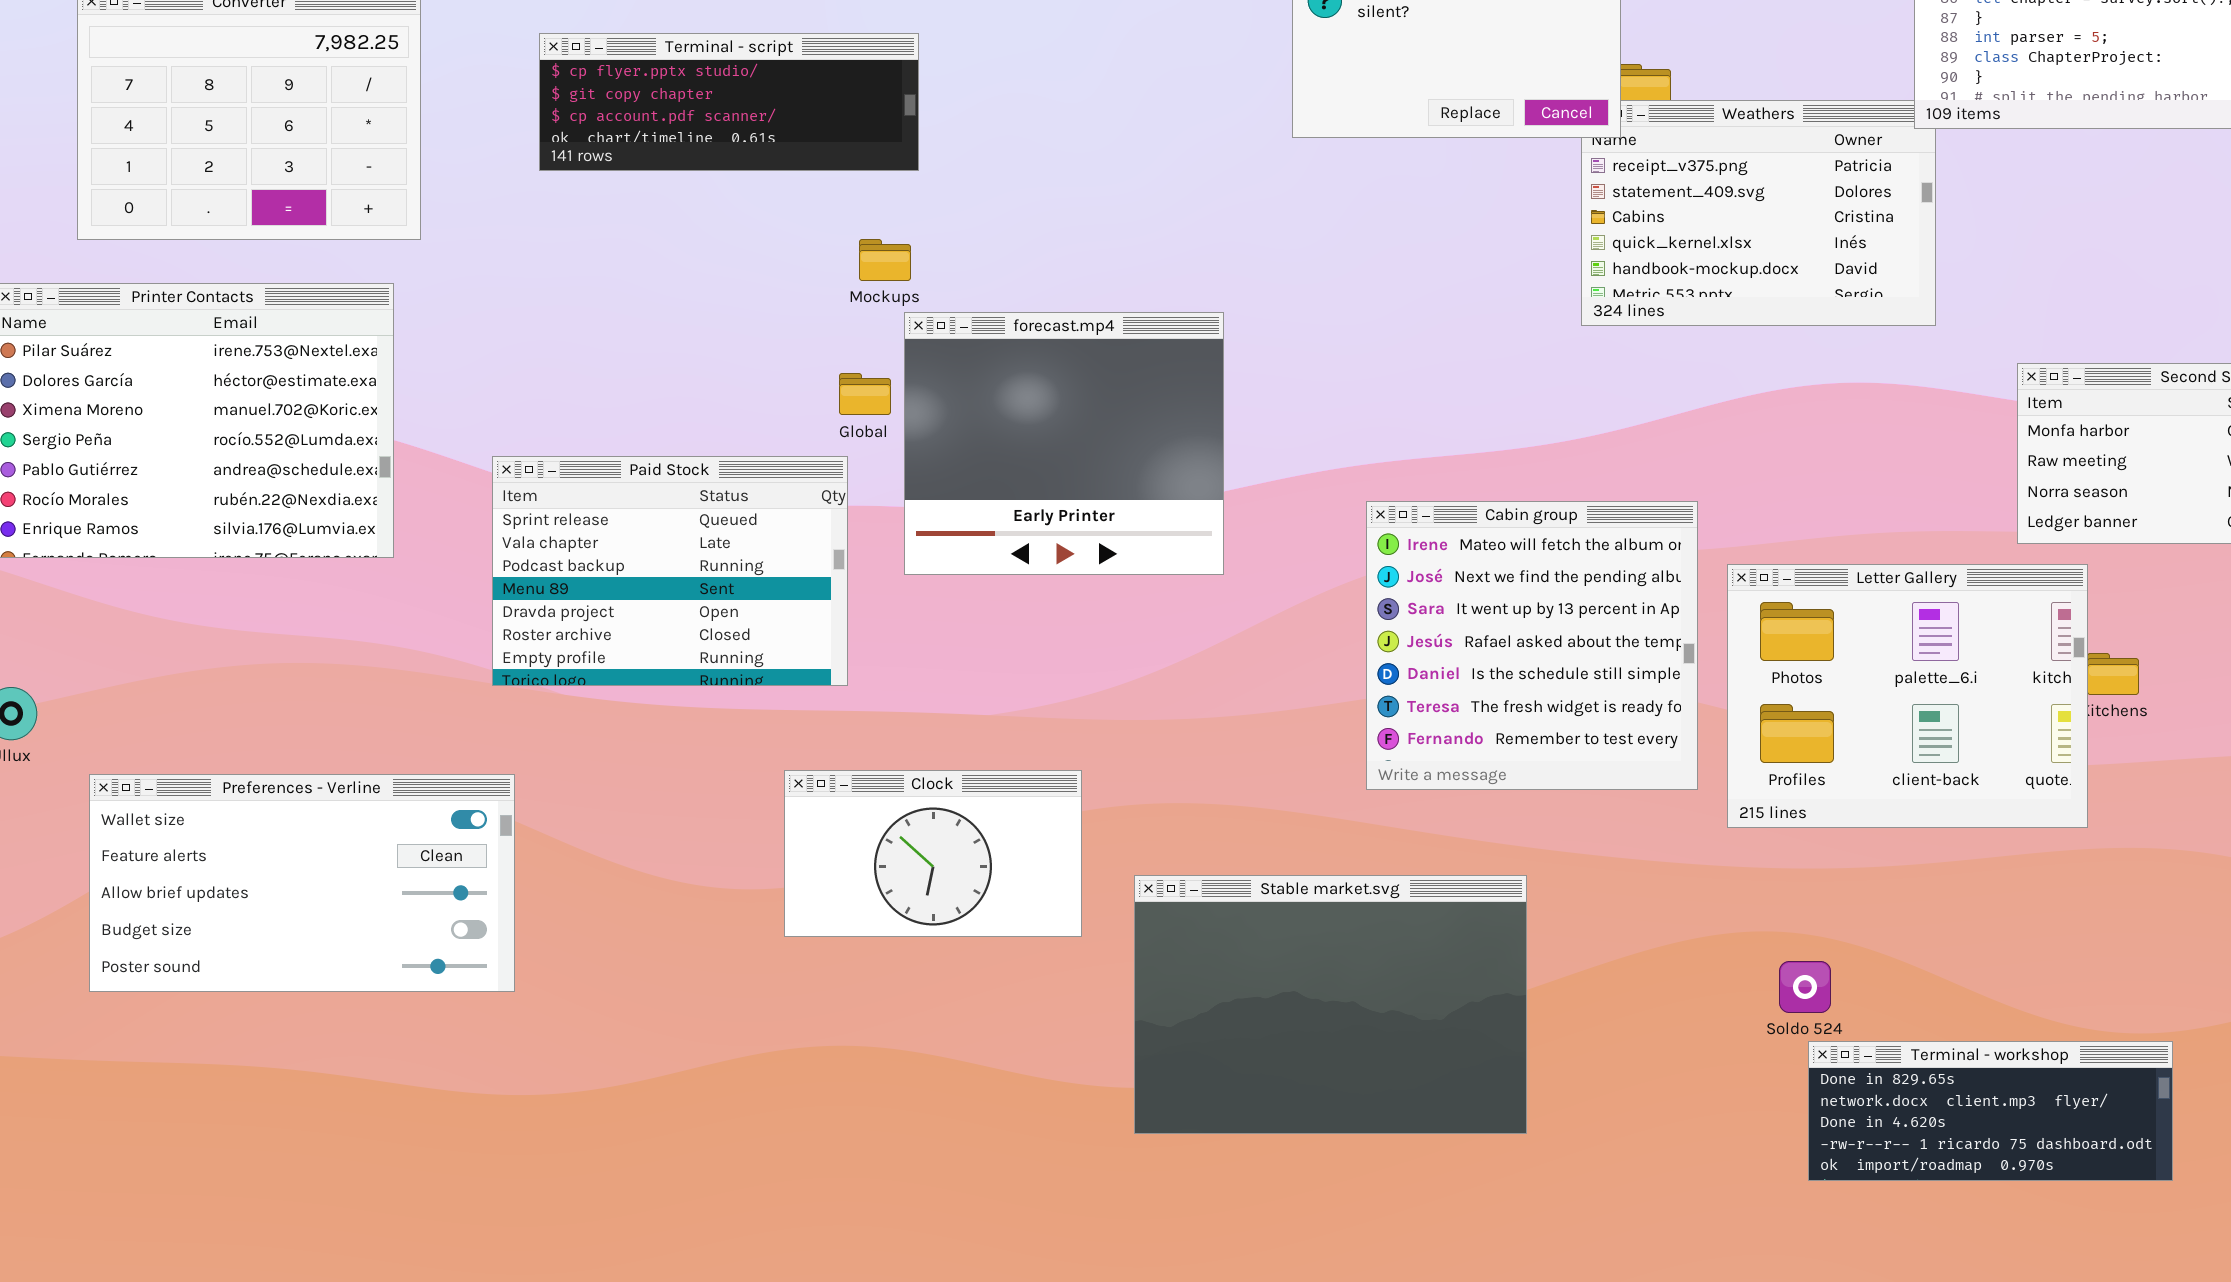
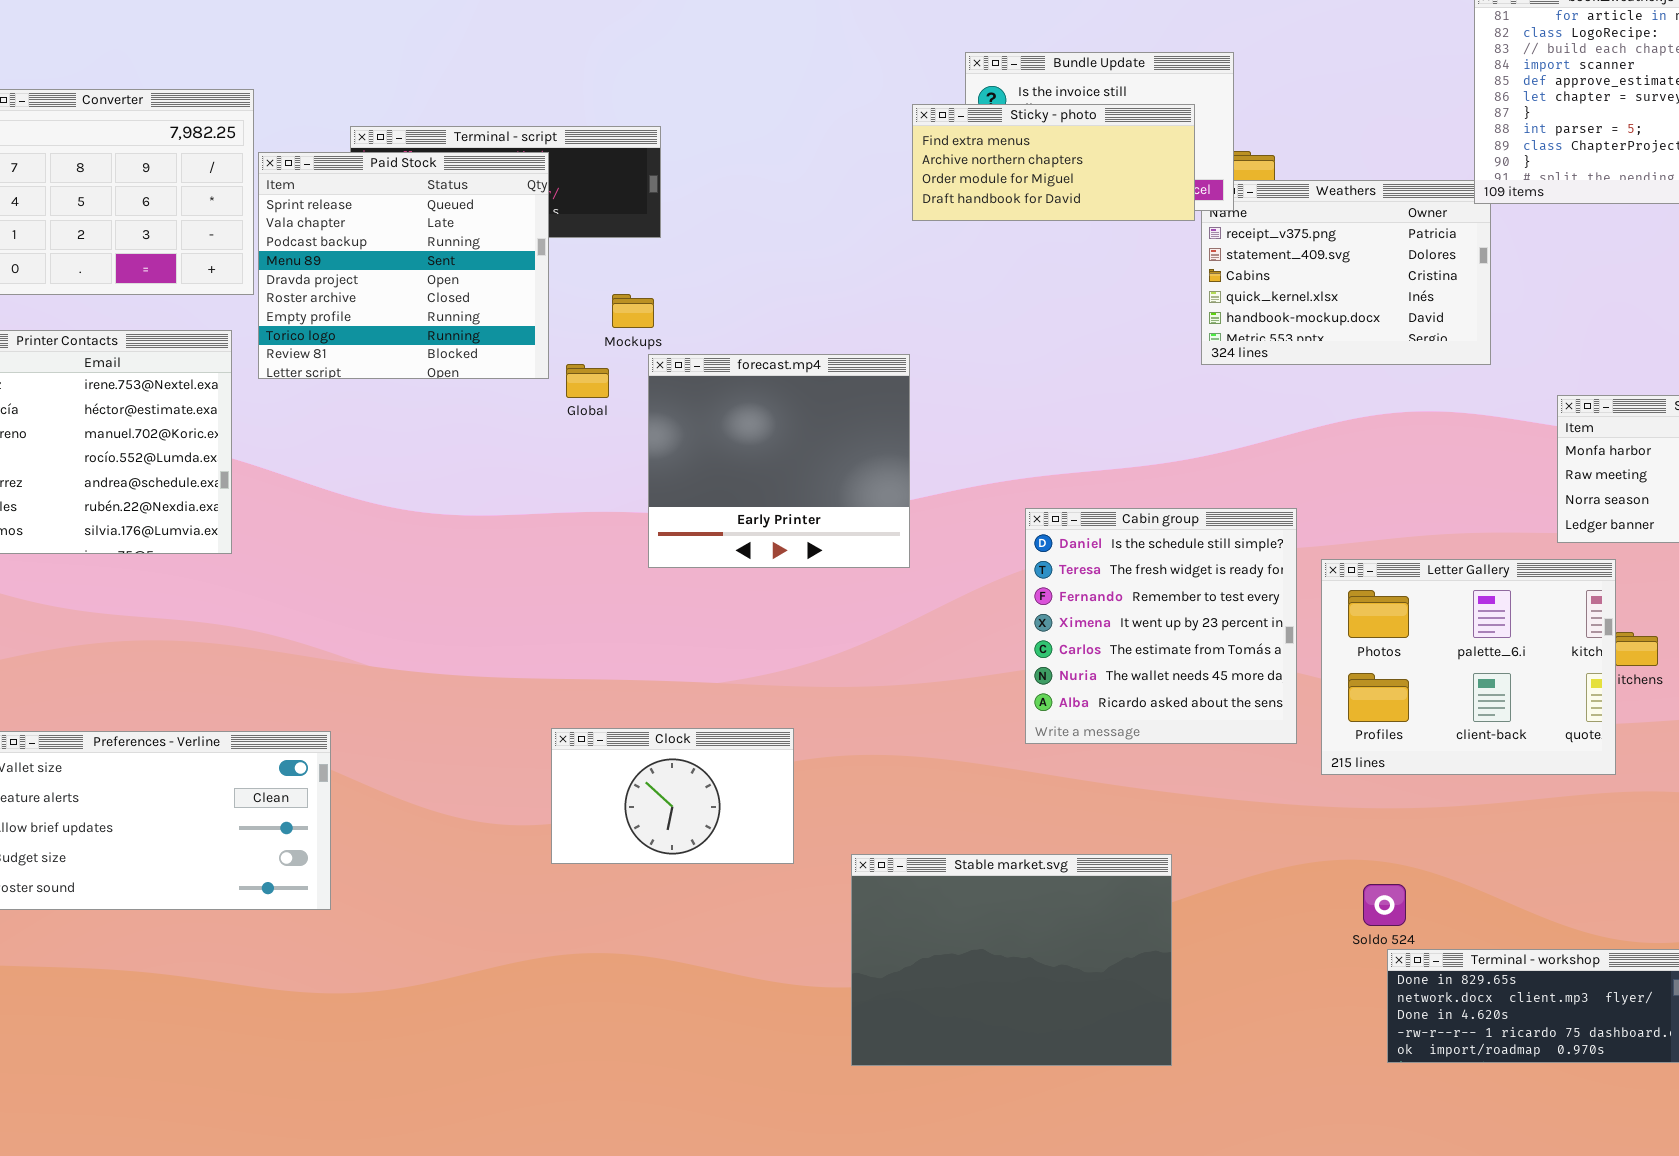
Sticky - photo: none -> [912,104,1195,221], opened
Global: [839,373,891,415] -> [566,364,609,398], moved
Paid Stock: [492,456,848,686] -> [258,152,549,379], moved, resized
Cabin group: [1366,501,1698,790] -> [1025,508,1297,744], scrolled down 4 rows
Stable market.svg: [1134,875,1527,1134] -> [851,854,1172,1066], moved

